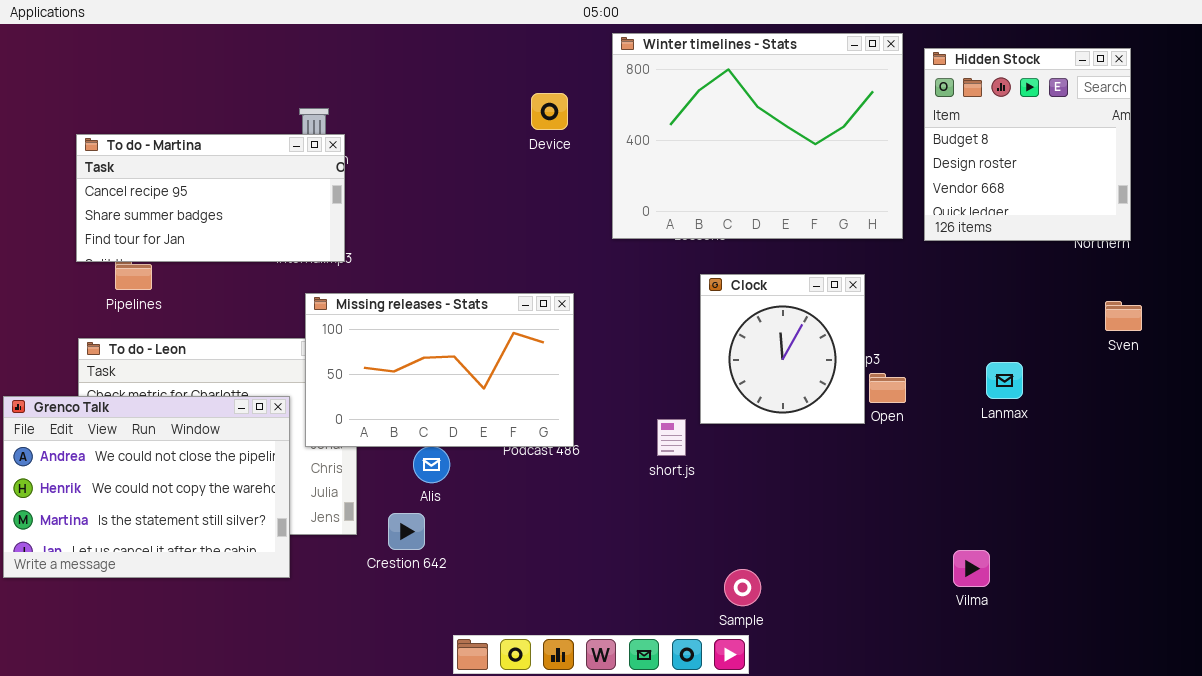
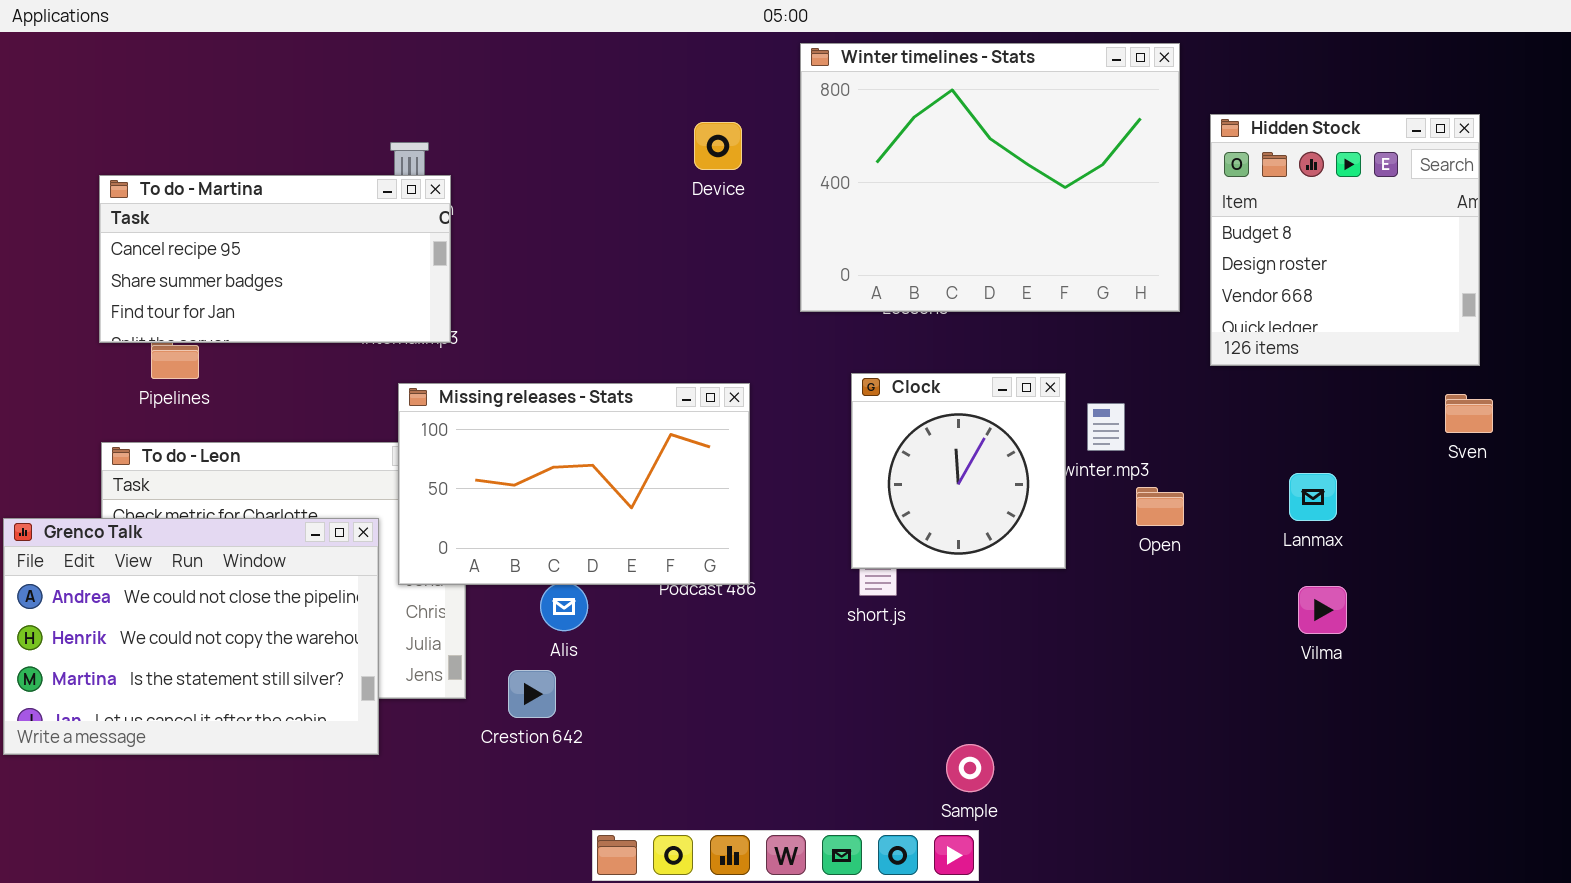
Hidden Stock: [924,48,1131,241] -> [1210,114,1480,366], moved
Clock: [700,274,865,424] -> [851,373,1066,569], moved
Vilma: [953,550,990,587] -> [1298,586,1347,634], moved

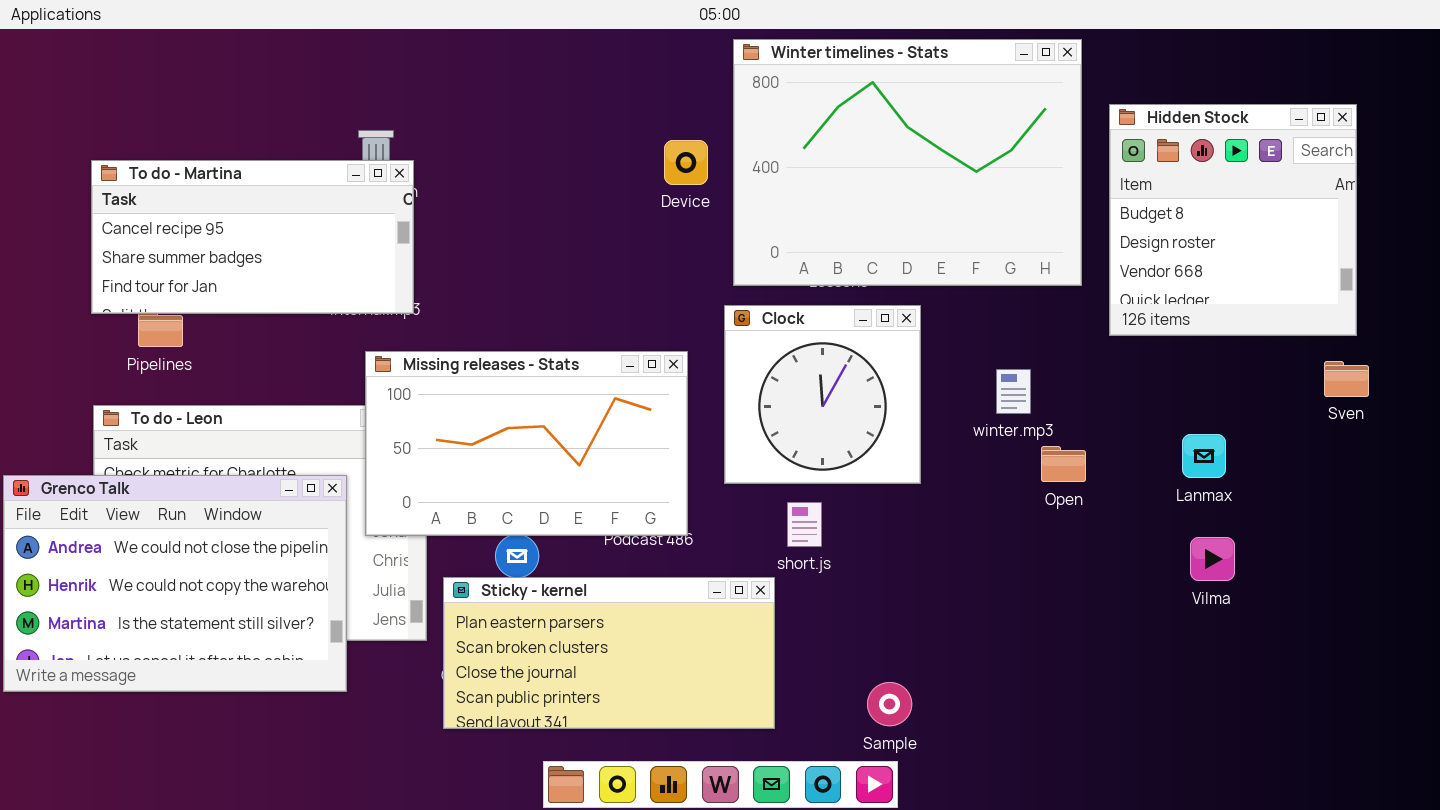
Device: [694,122,742,170] -> [664,140,708,185], moved
Clock: [851,373,1066,569] -> [724,305,921,484], moved
Sticky - kernel: none -> [443,577,775,729], opened

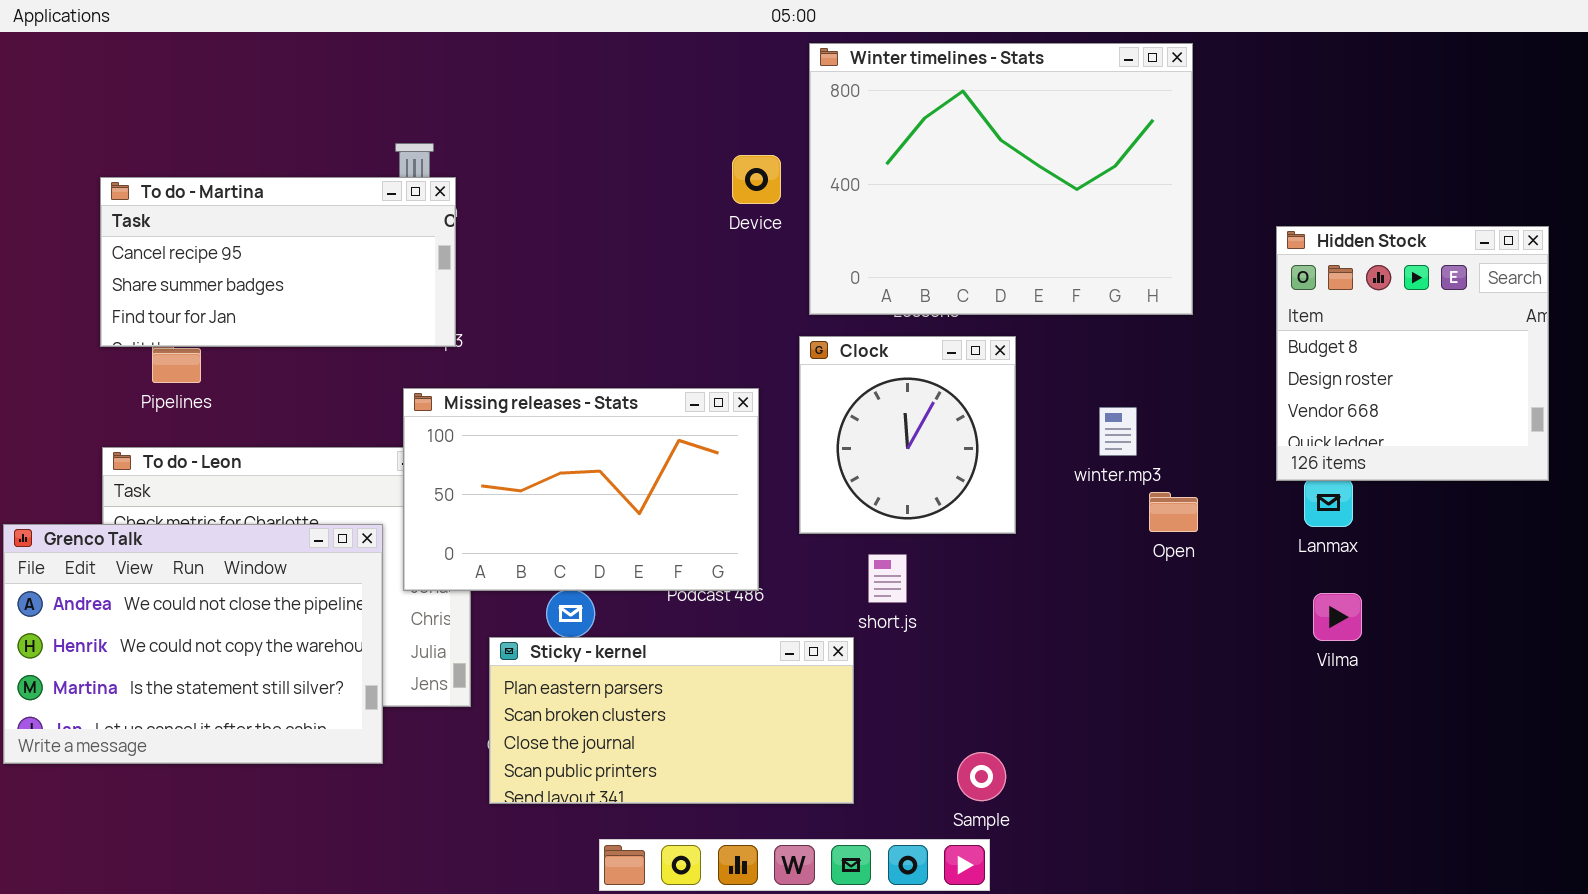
Hidden Stock: [1109,104,1357,336] -> [1276,226,1549,481], moved

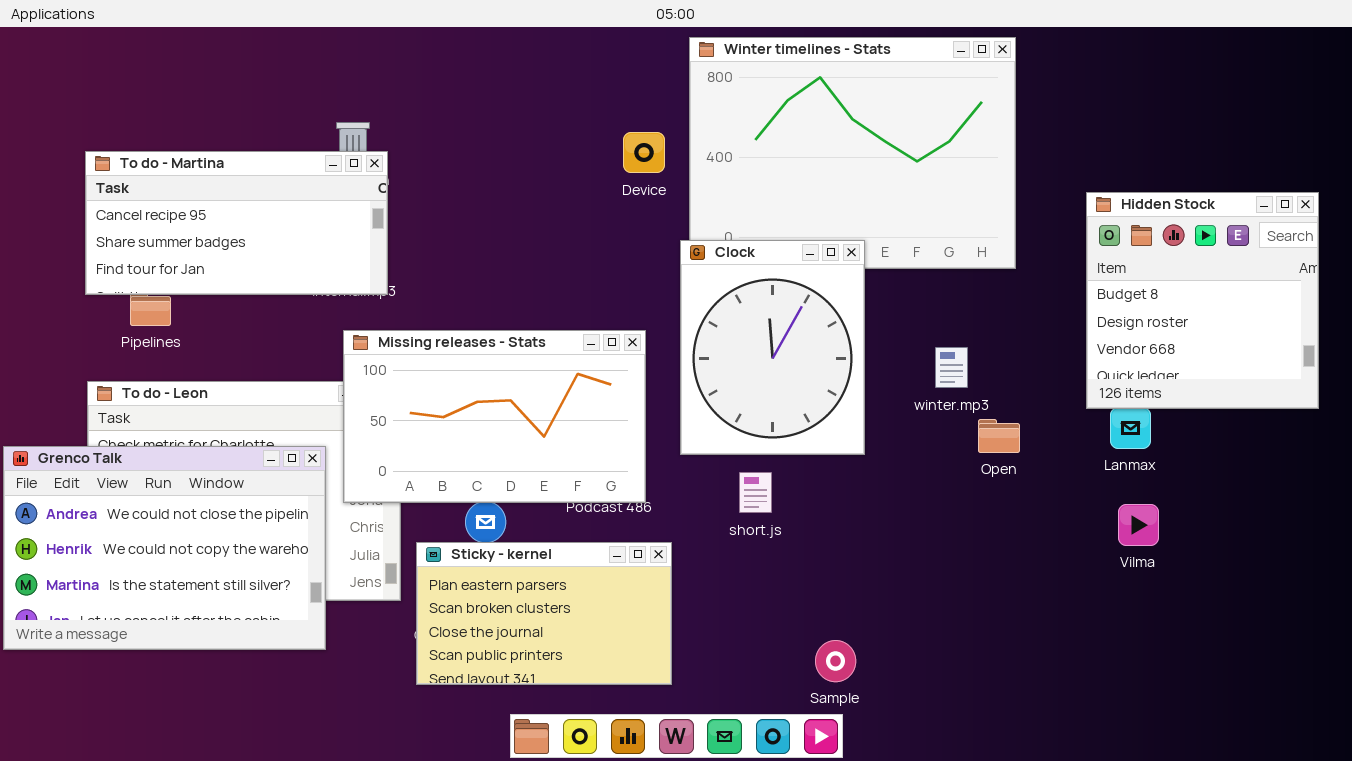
Clock: [799,336,1016,534] -> [680,240,865,455], resized
Sticky - kernel: [489,637,854,804] -> [416,542,672,685], resized

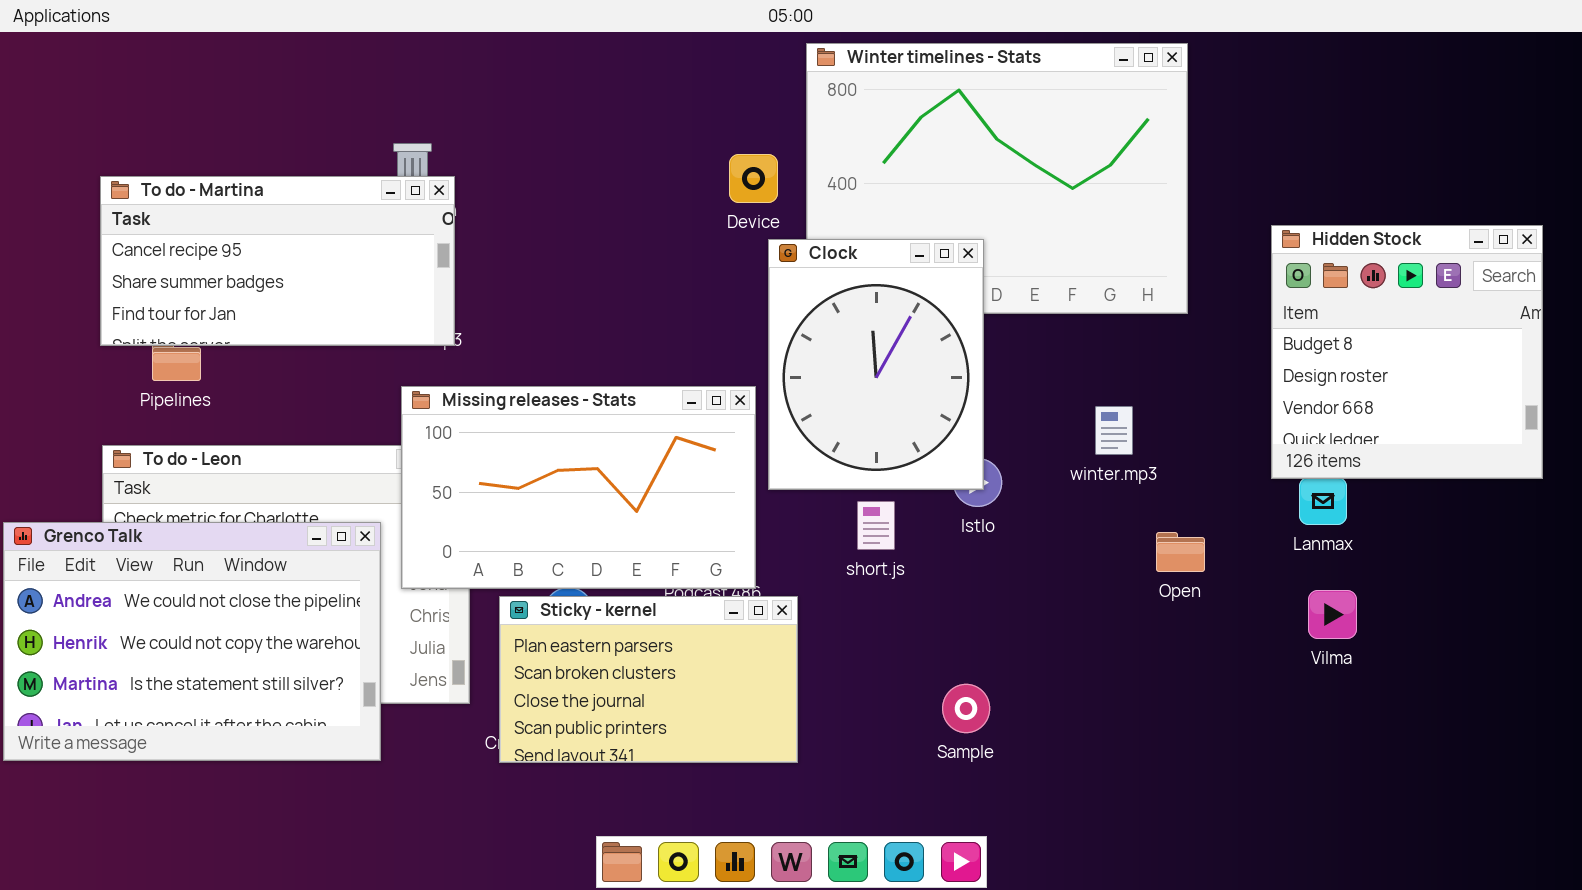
Clock: [680,240,865,455] -> [768,239,984,490], moved
Open: [978,419,1020,453] -> [1156,532,1205,572], moved
short.js: [739,472,772,513] -> [857,501,895,550], moved
Sticky - kernel: [416,542,672,685] -> [499,596,798,763], moved
Sample: [815,640,856,682] -> [942,684,990,733], moved

